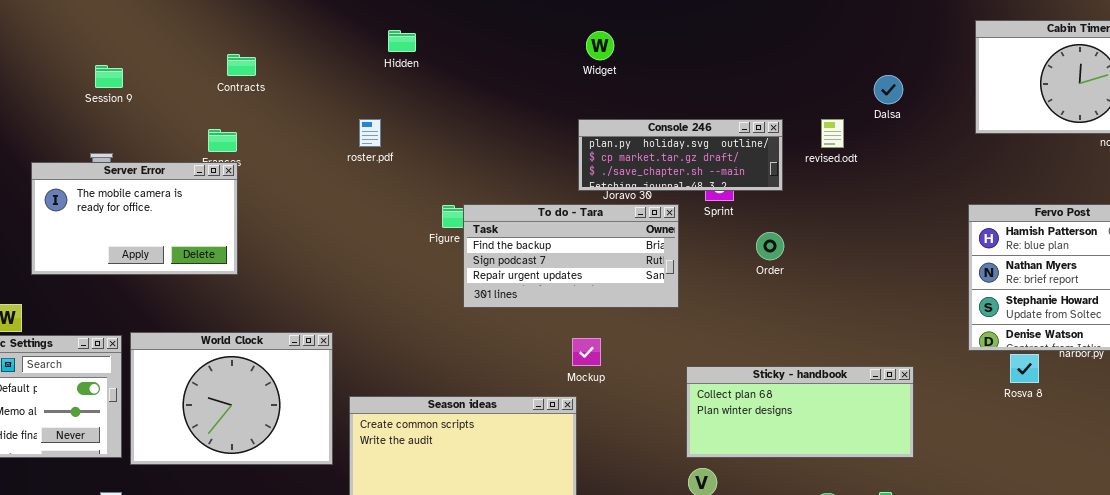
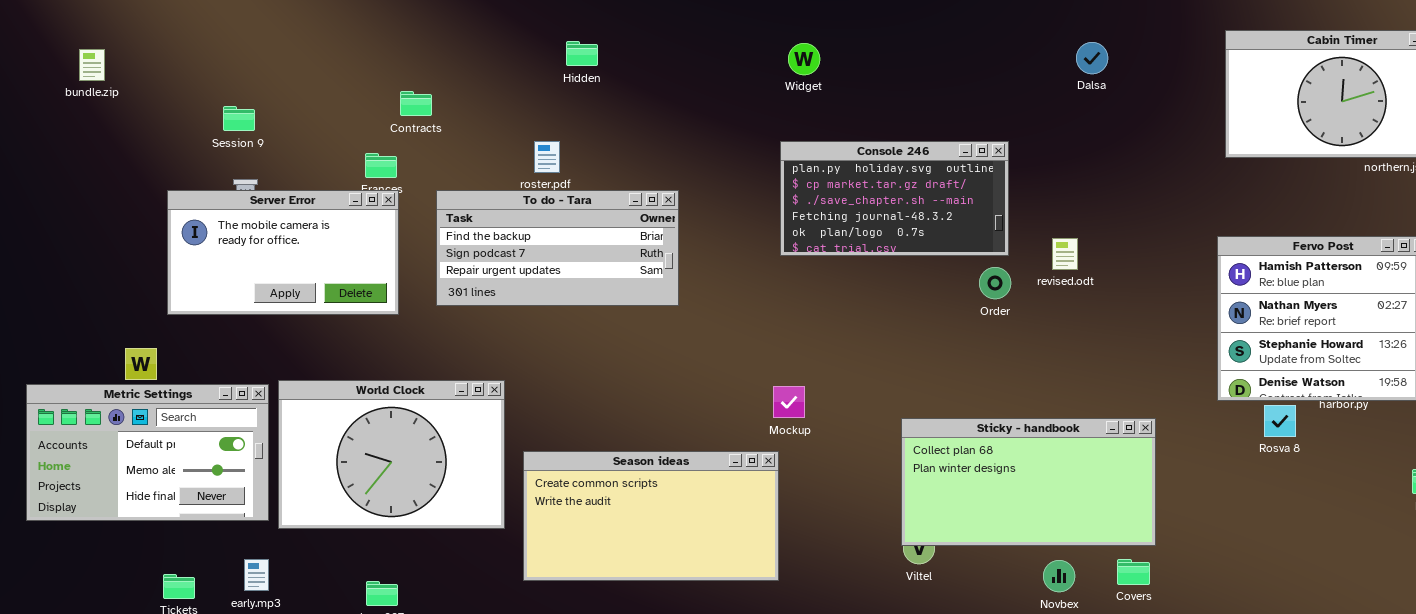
Contracts: [227,54,256,76] -> [400,91,432,116], moved
Session 9: [95,65,123,88] -> [223,106,255,131], moved
Dalsa: [874,75,903,104] -> [1076,42,1108,74], moved
Console 246: [578,119,783,191] -> [780,141,1009,256], resized
revised.odt: [821,119,844,148] -> [1052,238,1078,270], moved
To do - Tara: [463,204,679,308] -> [436,190,679,306], moved
Sticky - handbook: [686,366,914,458] -> [901,418,1156,546], resized

